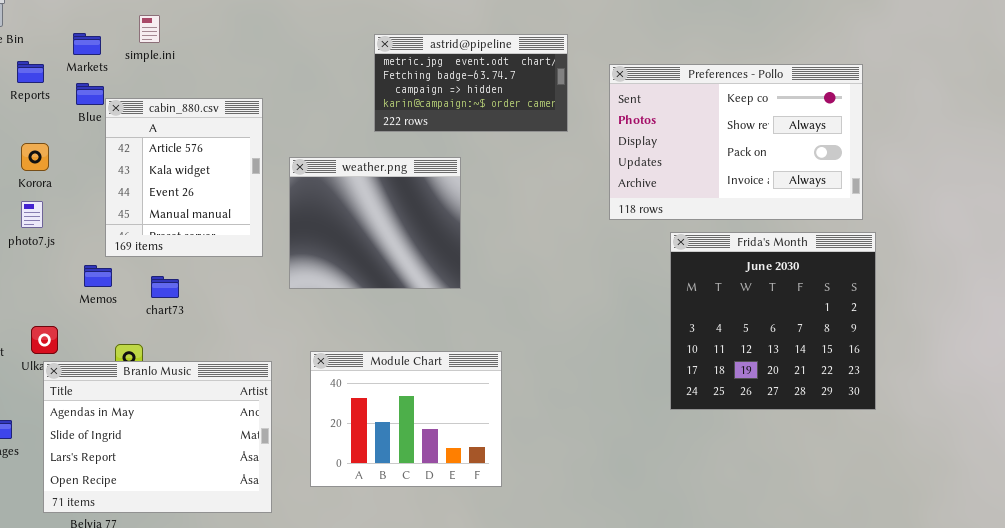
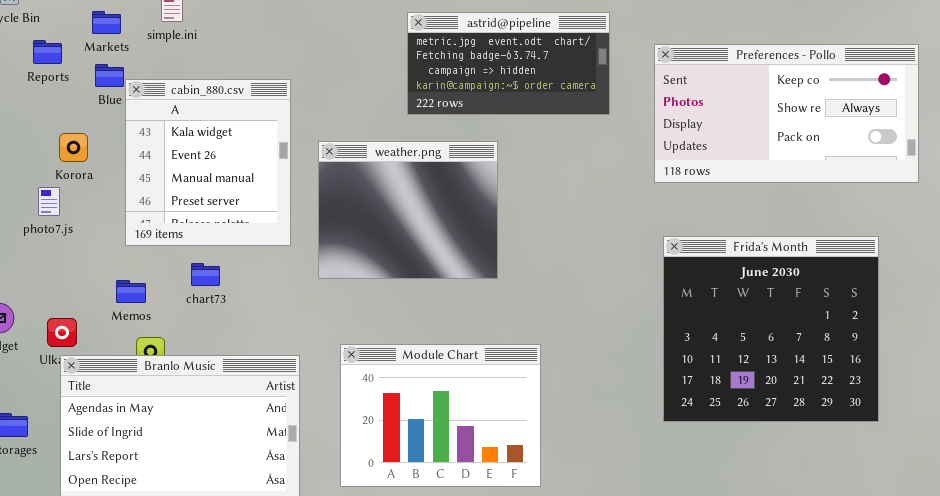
Preferences - Pollo: [609,64,863,220] -> [654,44,919,183], resized
cabin_880.csv: [105,98,263,257] -> [125,79,291,246], scrolled down 1 row
Korora: [21,143,49,171] -> [59,133,88,162], moved
Frida's Month: [670,232,876,410] -> [663,236,879,422], moved
Memos: [84,265,112,287] -> [116,280,146,303], moved
chart73: [151,276,179,298] -> [191,263,220,286], moved

